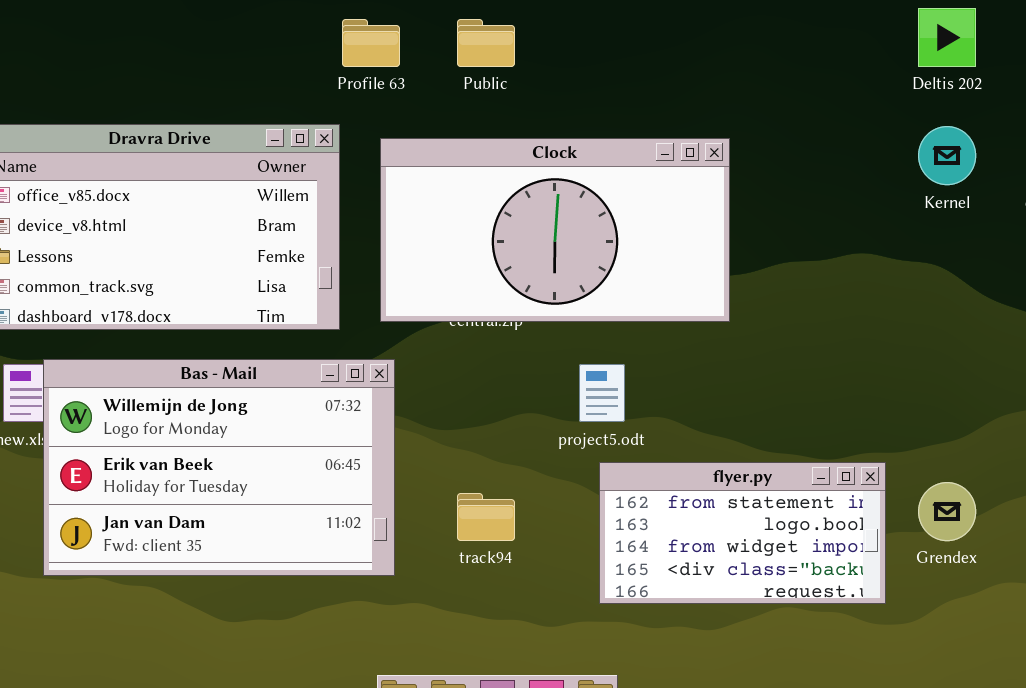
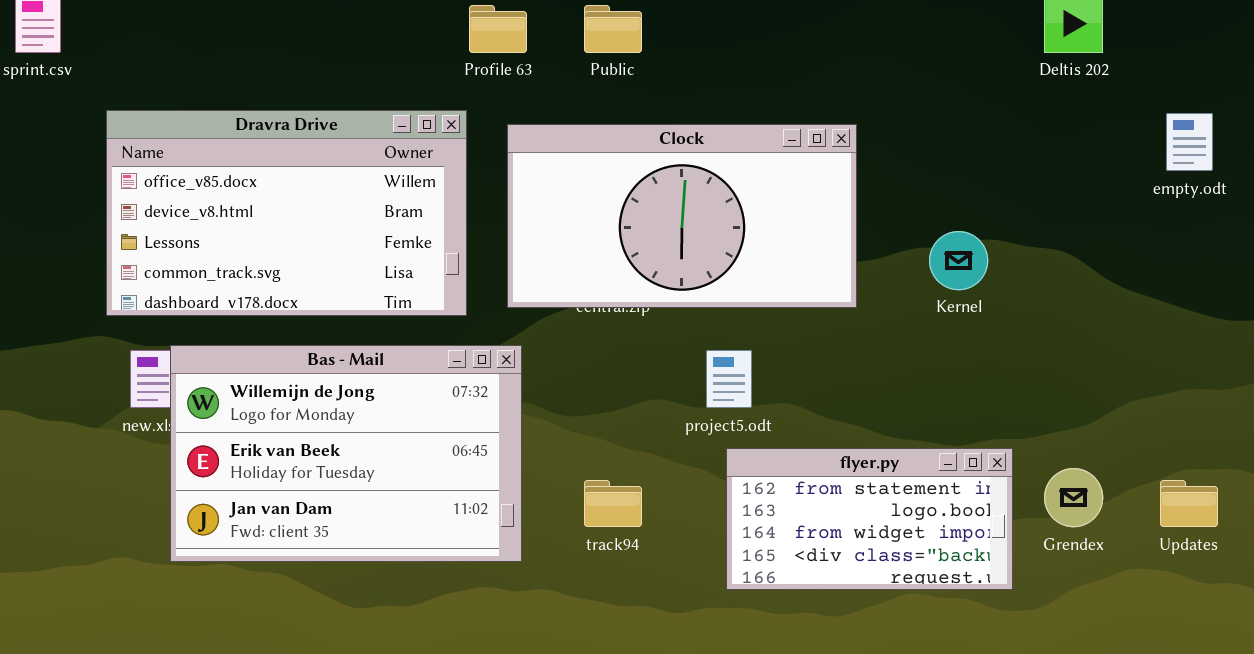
Kernel: [918,126,976,185] -> [929,231,988,290], moved

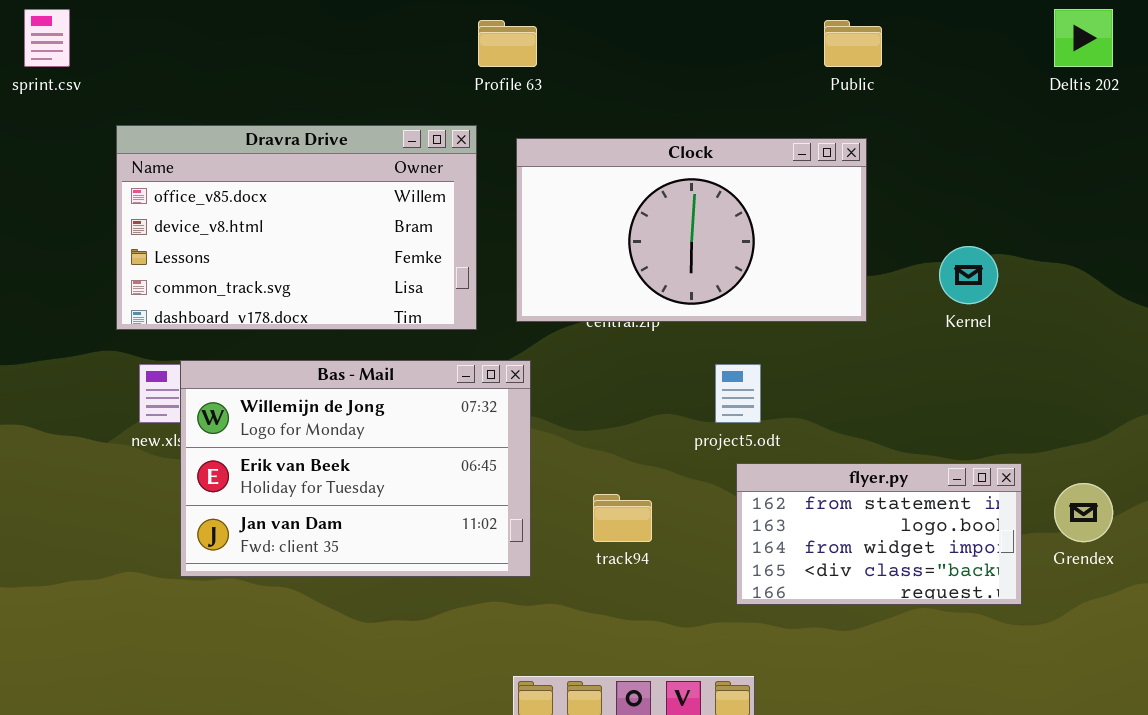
Public: [584,5,642,53] -> [824,20,882,67], moved

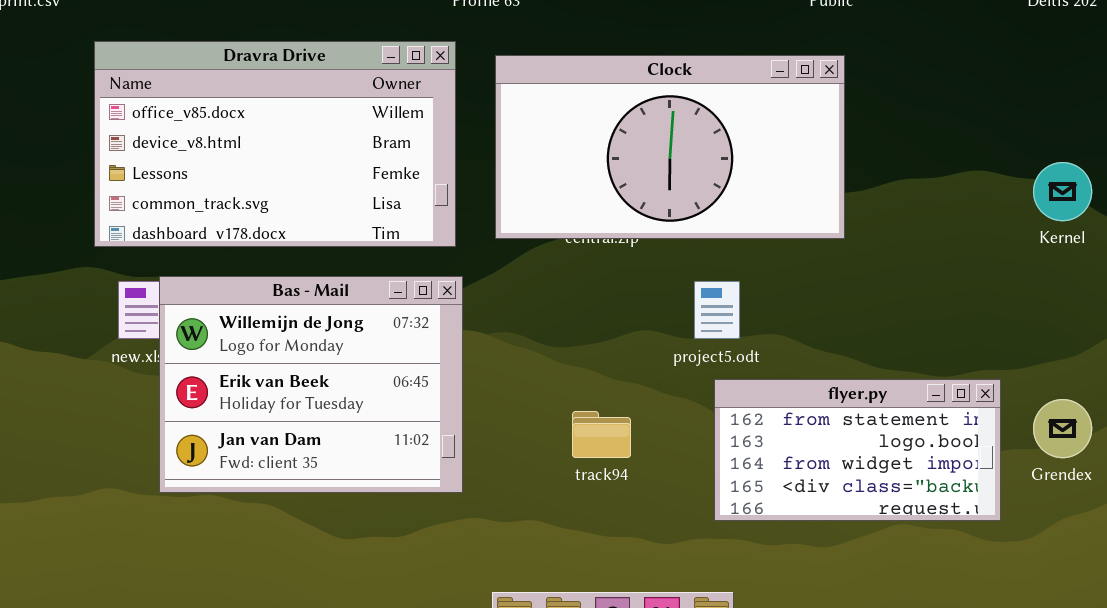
Kernel: [939,246,998,304] -> [1033,162,1092,221], moved
Bas - Mail: [180,360,531,577] -> [159,276,463,493], resized

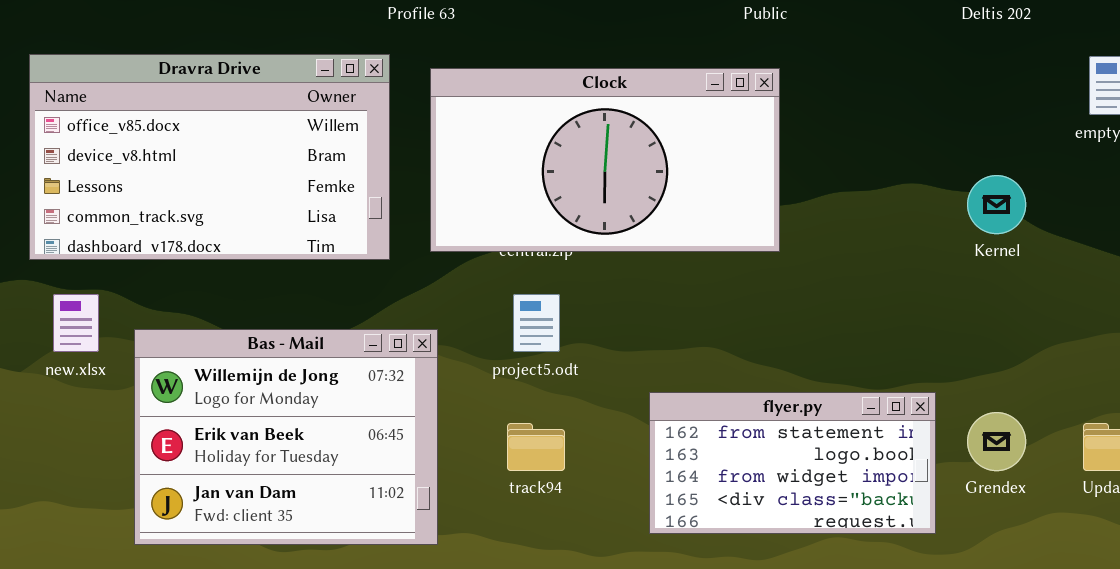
Bas - Mail: [159,276,463,493] -> [134,329,438,545], moved
project5.odt: [694,281,740,339] -> [513,294,560,352], moved

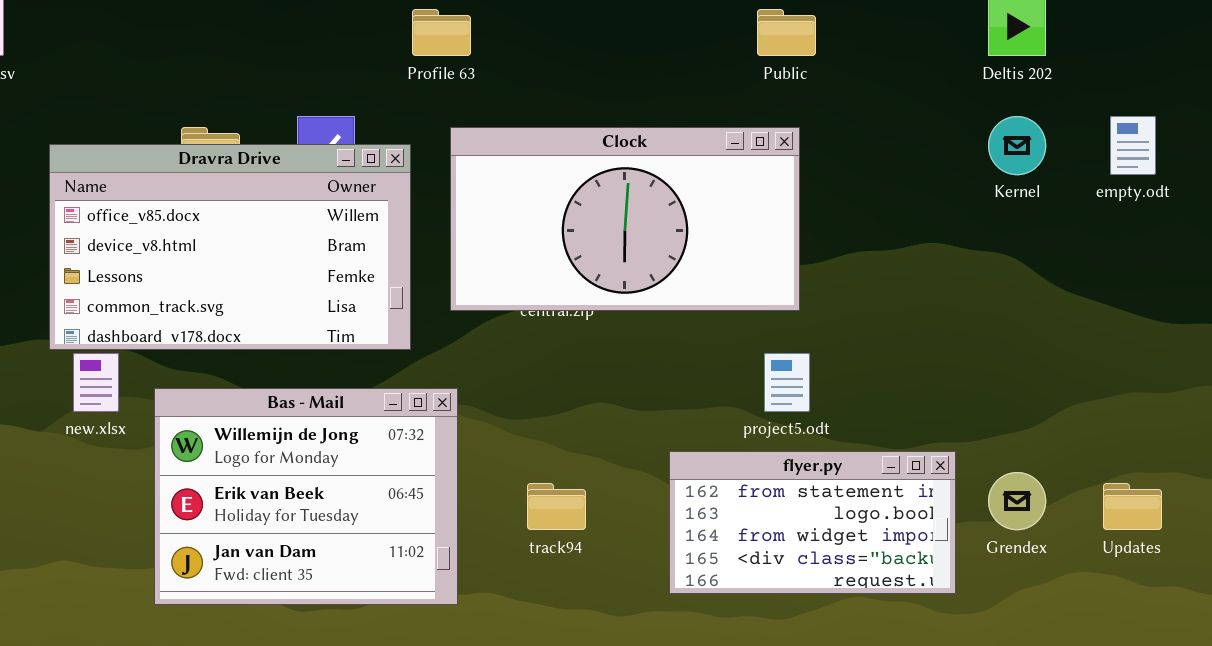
Dravra Drive: [29,54,390,260] -> [49,144,411,350], moved
Kernel: [967,175,1026,234] -> [988,116,1046,175], moved
project5.odt: [513,294,560,352] -> [764,353,810,412], moved

